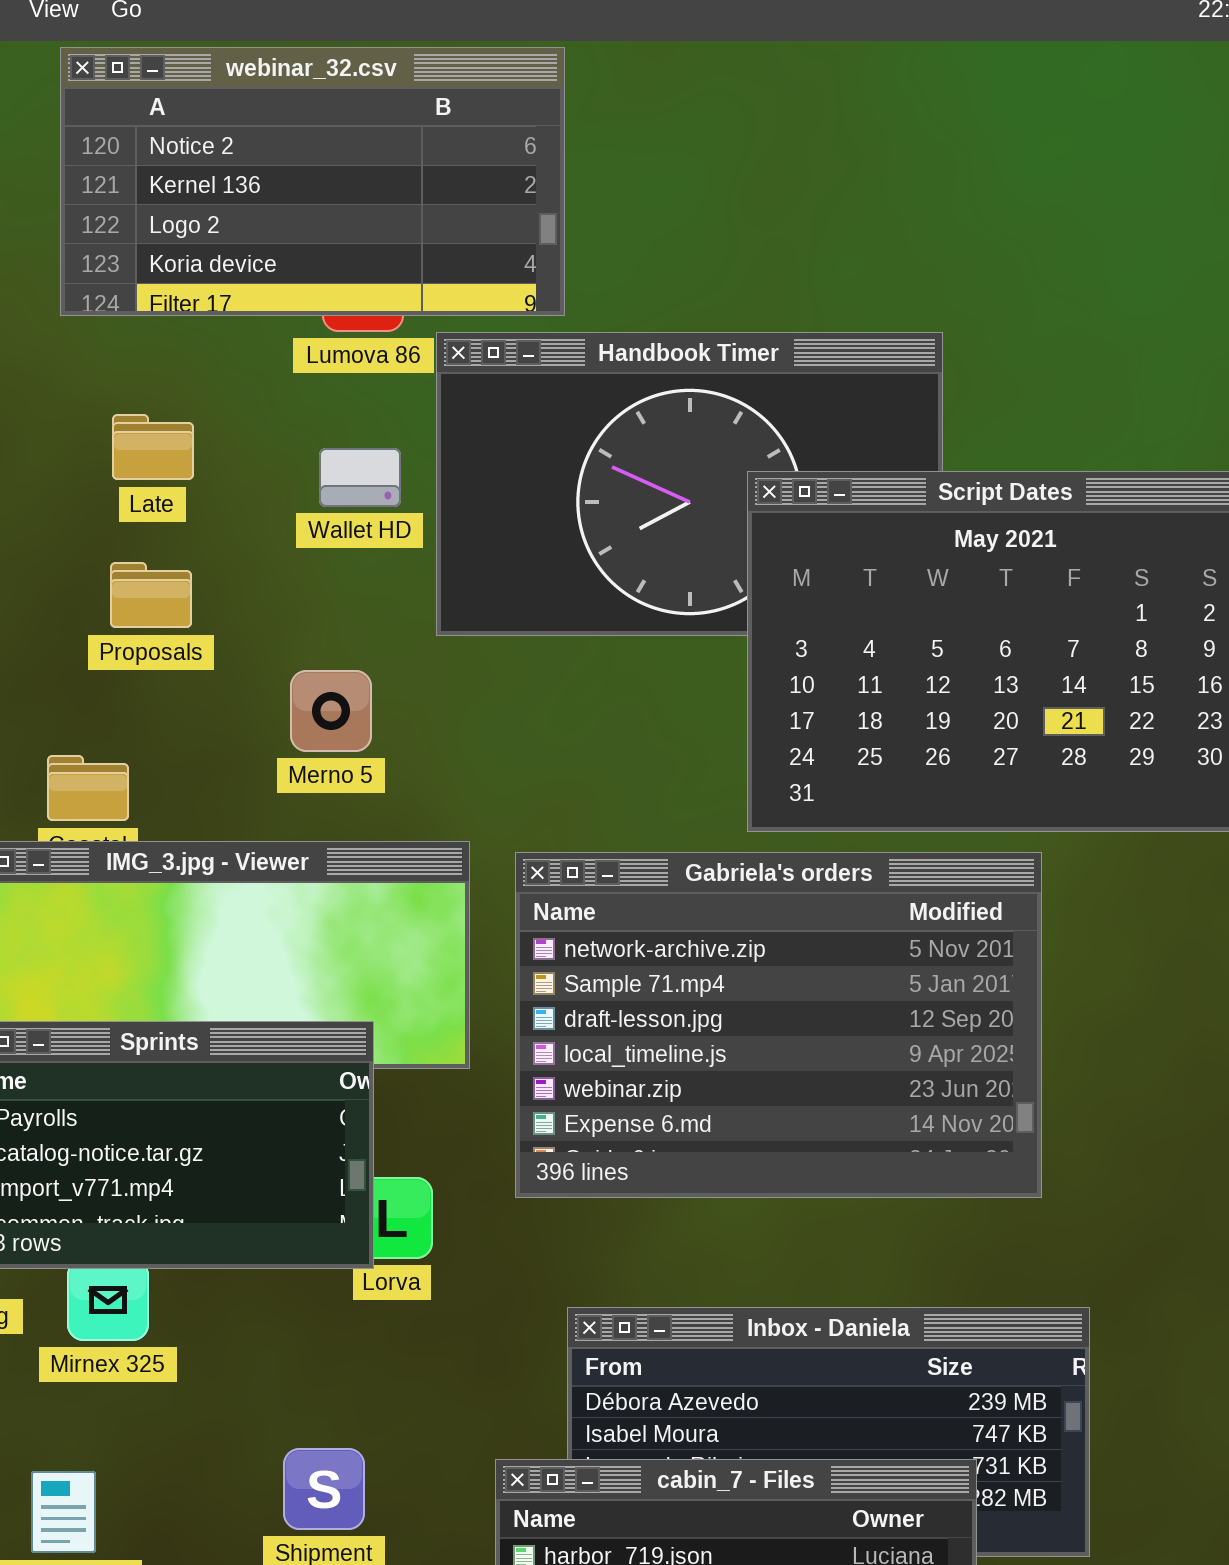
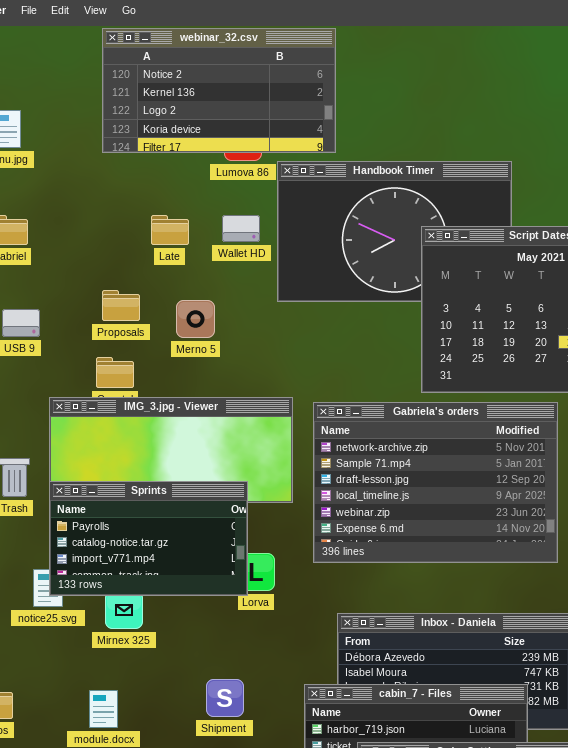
Late: [112,414,194,480] -> [151,215,189,245], moved
Proposals: [110,562,192,628] -> [102,290,140,321], moved
Merno 5: [290,670,372,752] -> [176,300,215,338], moved

